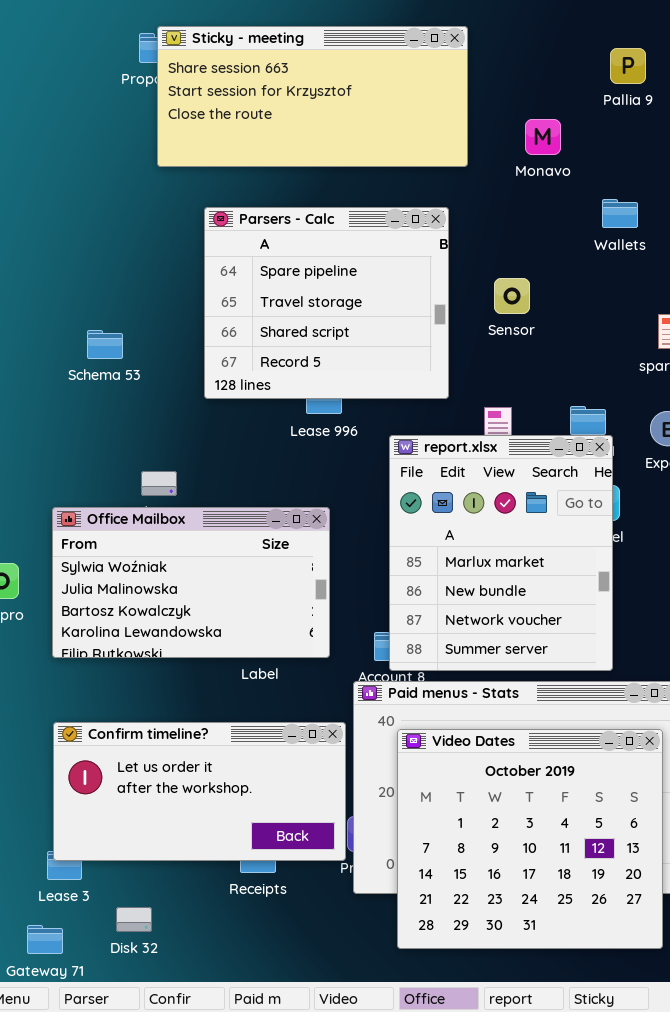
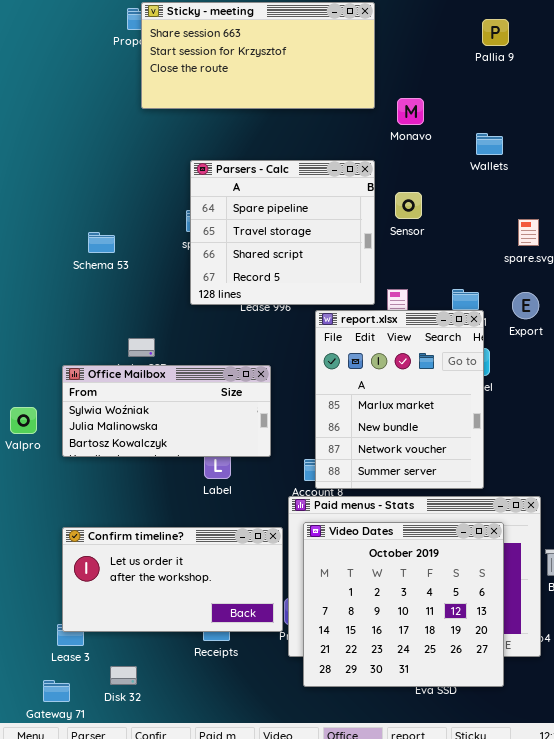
Monavo: [525,119,561,155] -> [397,98,424,125], moved
Parsers - Calc: [204,207,449,399] -> [190,160,375,305], moved
Office Mailbox: [52,507,330,658] -> [62,365,271,457], resized
Video Dates: [397,729,663,949] -> [303,522,504,687], moved

